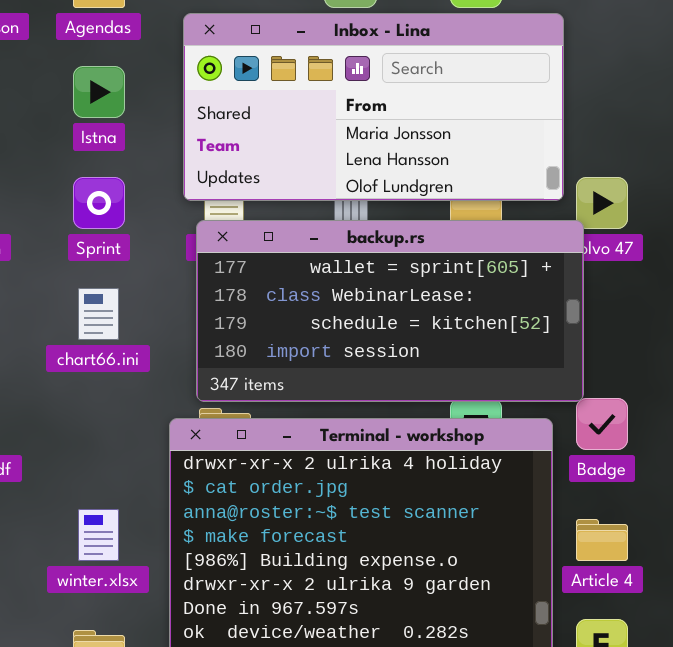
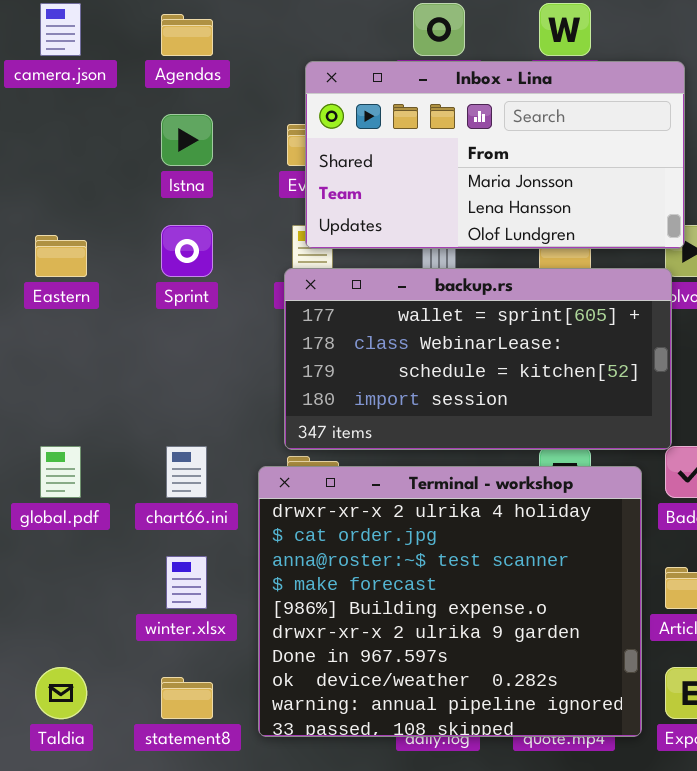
Inbox - Lina: [183,13,564,201] -> [305,61,685,249], moved
chart66.ini: [78,288,119,340] -> [166,446,207,498], moved

